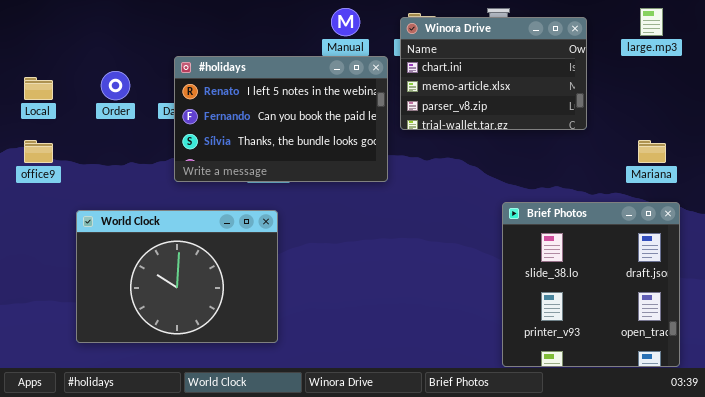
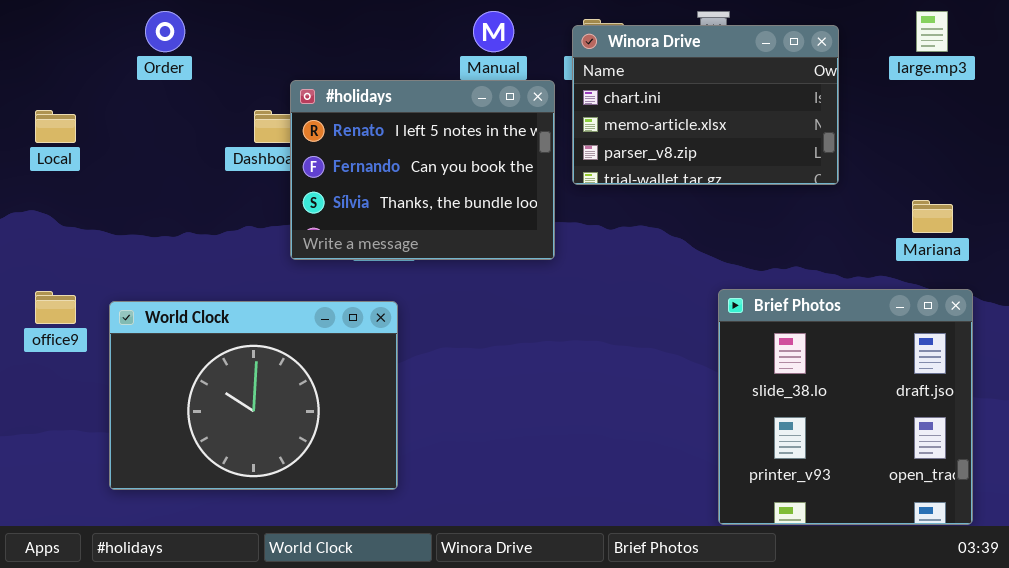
#holidays: [174,56,388,182] -> [290,80,555,260], resized
Order: [101,71,130,100] -> [145,11,185,52], moved
office9: [24,140,53,163] -> [35,291,76,324], moved

